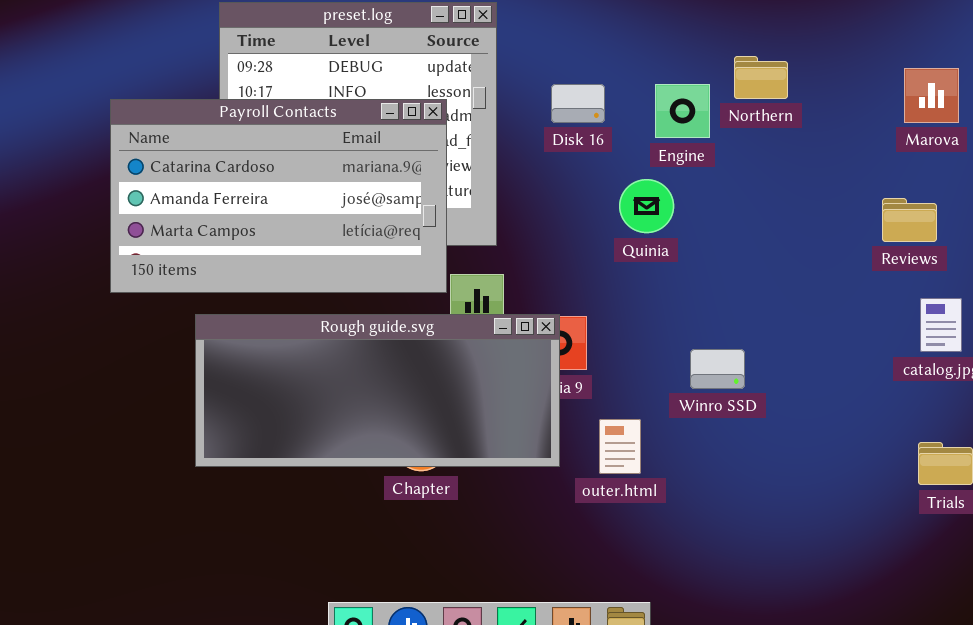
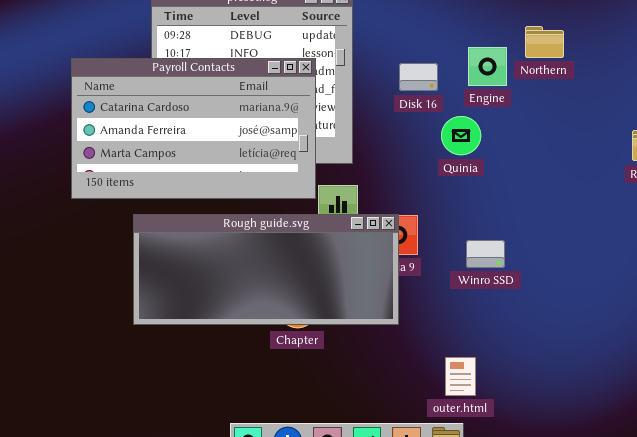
Disk 16: [551,84,605,123] -> [399,63,438,91], moved
Winro SSD: [690,349,745,389] -> [466,240,505,268], moved
outer.html: [599,419,641,474] -> [445,357,476,396], moved

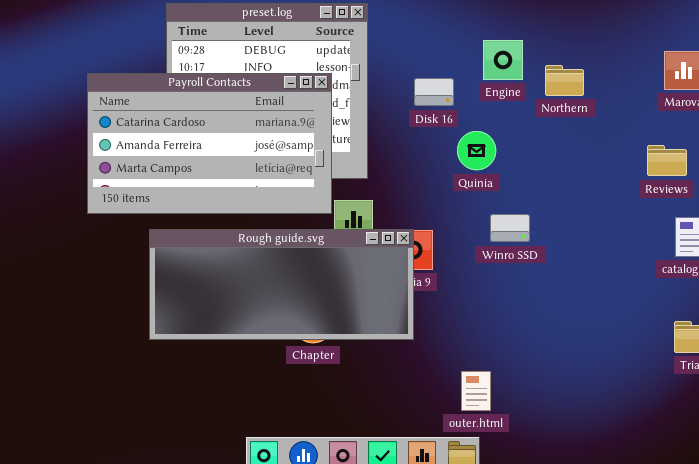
Northern: [525,26,564,58] -> [545,65,584,96], moved
Engine: [468,47,507,86] -> [483,40,523,80], moved
Winro SSD: [466,240,505,268] -> [490,214,530,242], moved

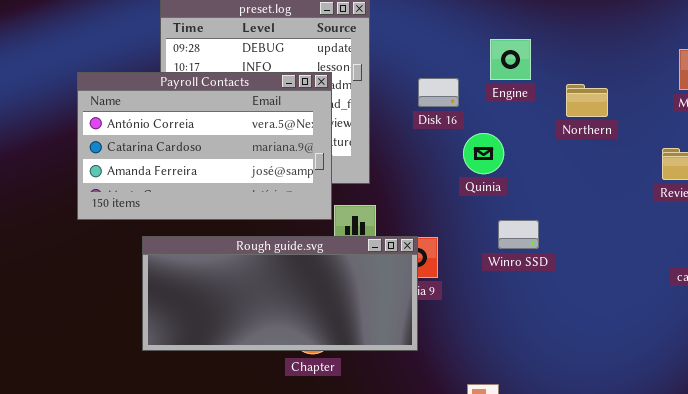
Northern: [545,65,584,96] -> [566,84,608,117], moved
Payroll Contacts: [87,73,332,214] -> [77,72,332,220], scrolled up 1 row

